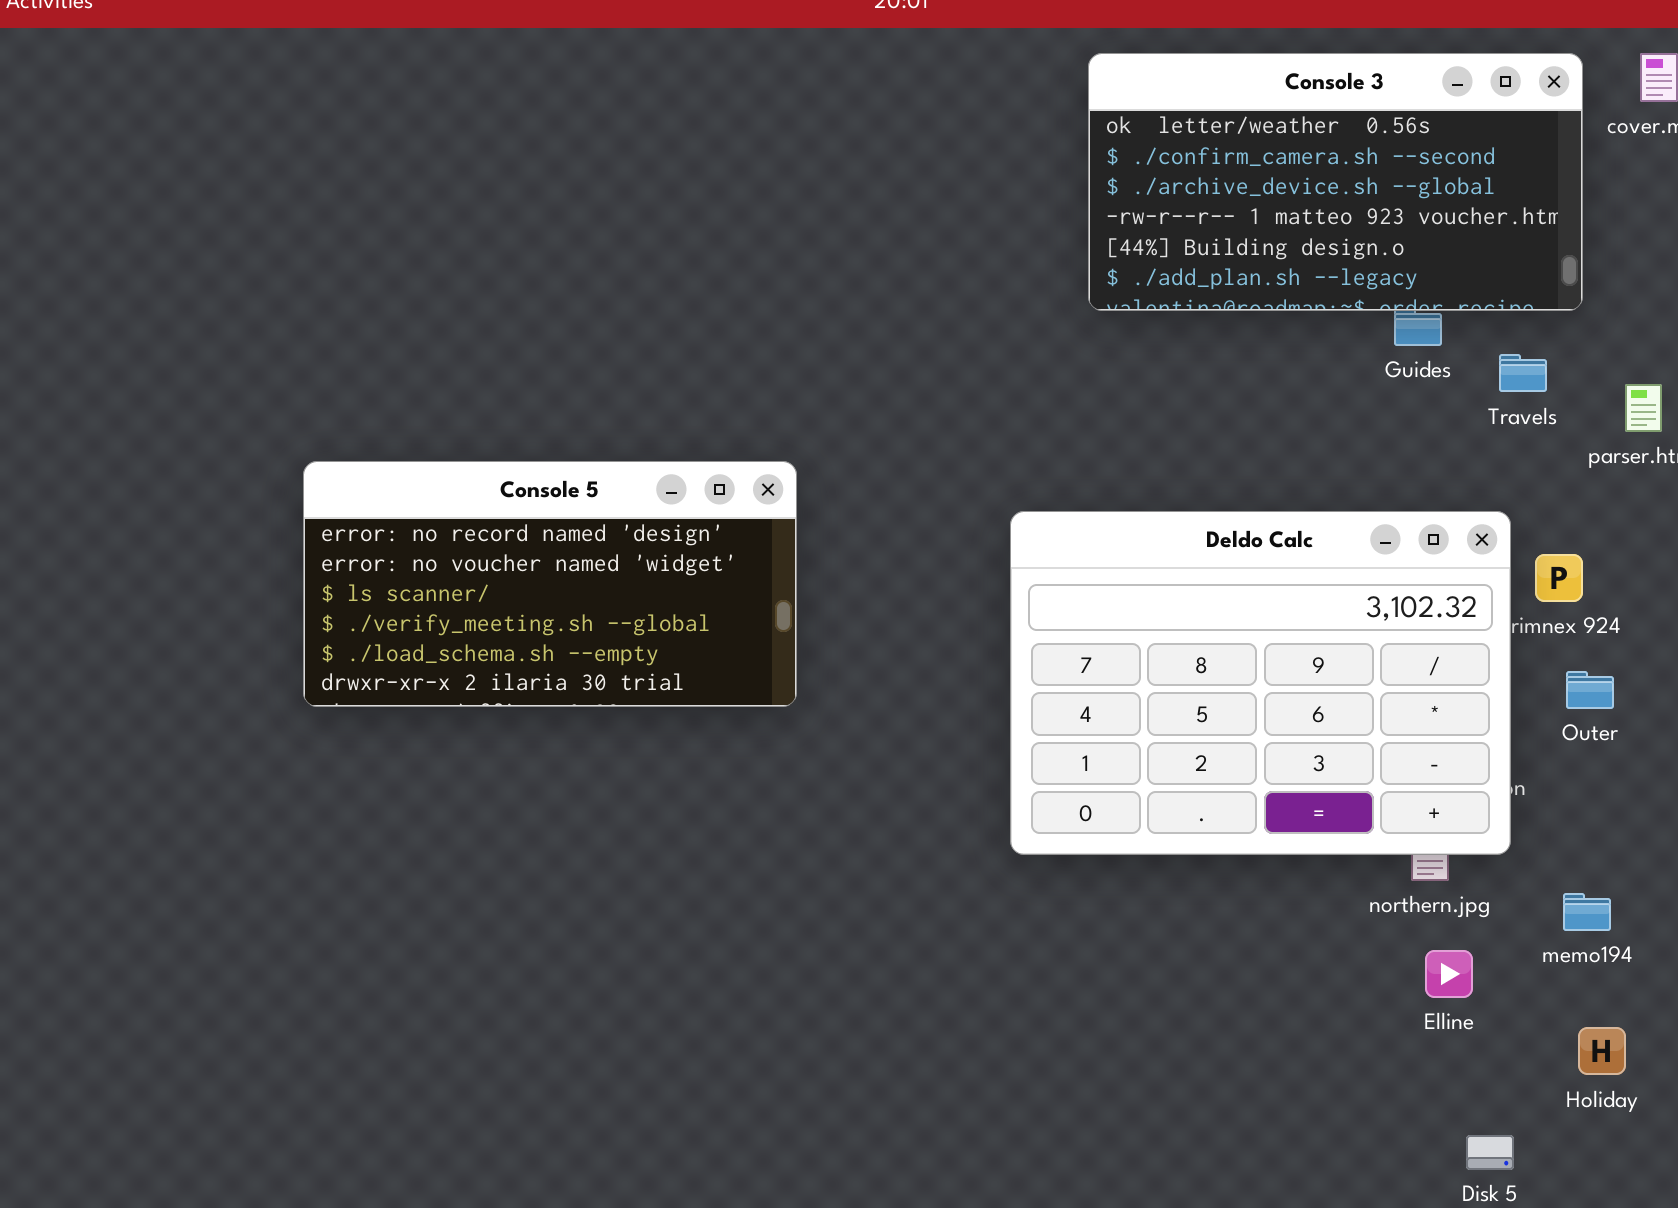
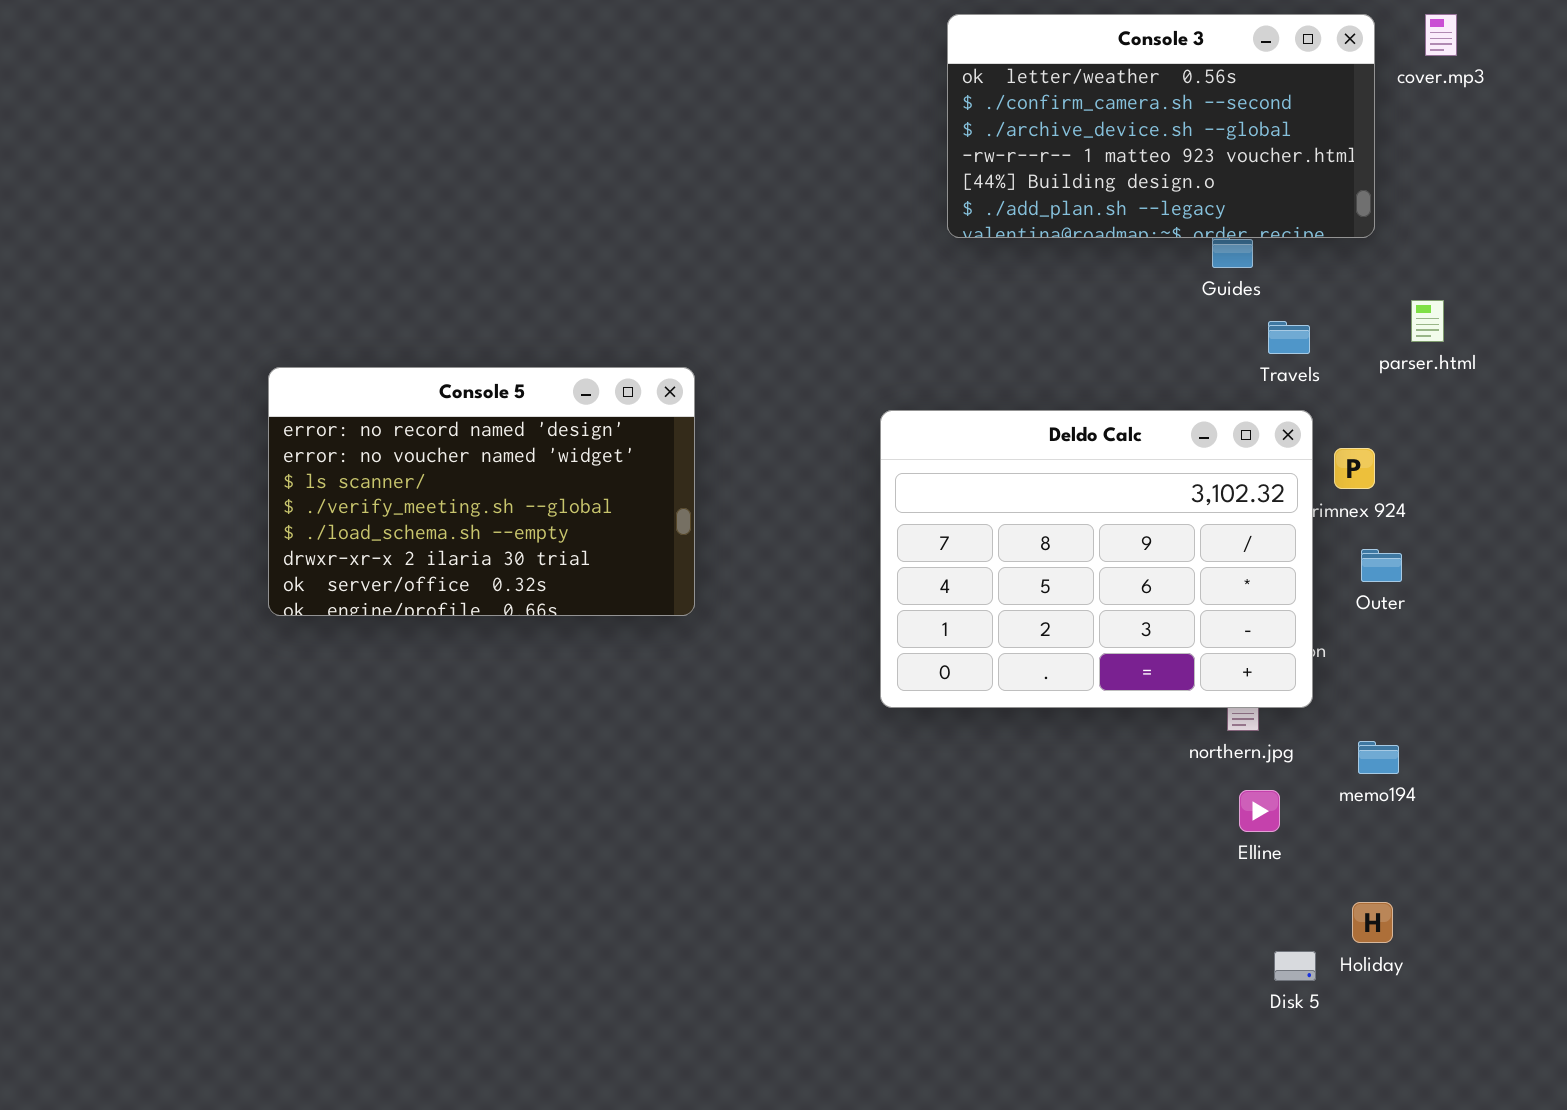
Travels: [1499,354,1547,392] -> [1268,321,1310,354], moved
Console 5: [303,461,797,707] -> [268,367,695,616], resized
Holiday: [1578,1027,1626,1075] -> [1352,902,1393,943], moved

